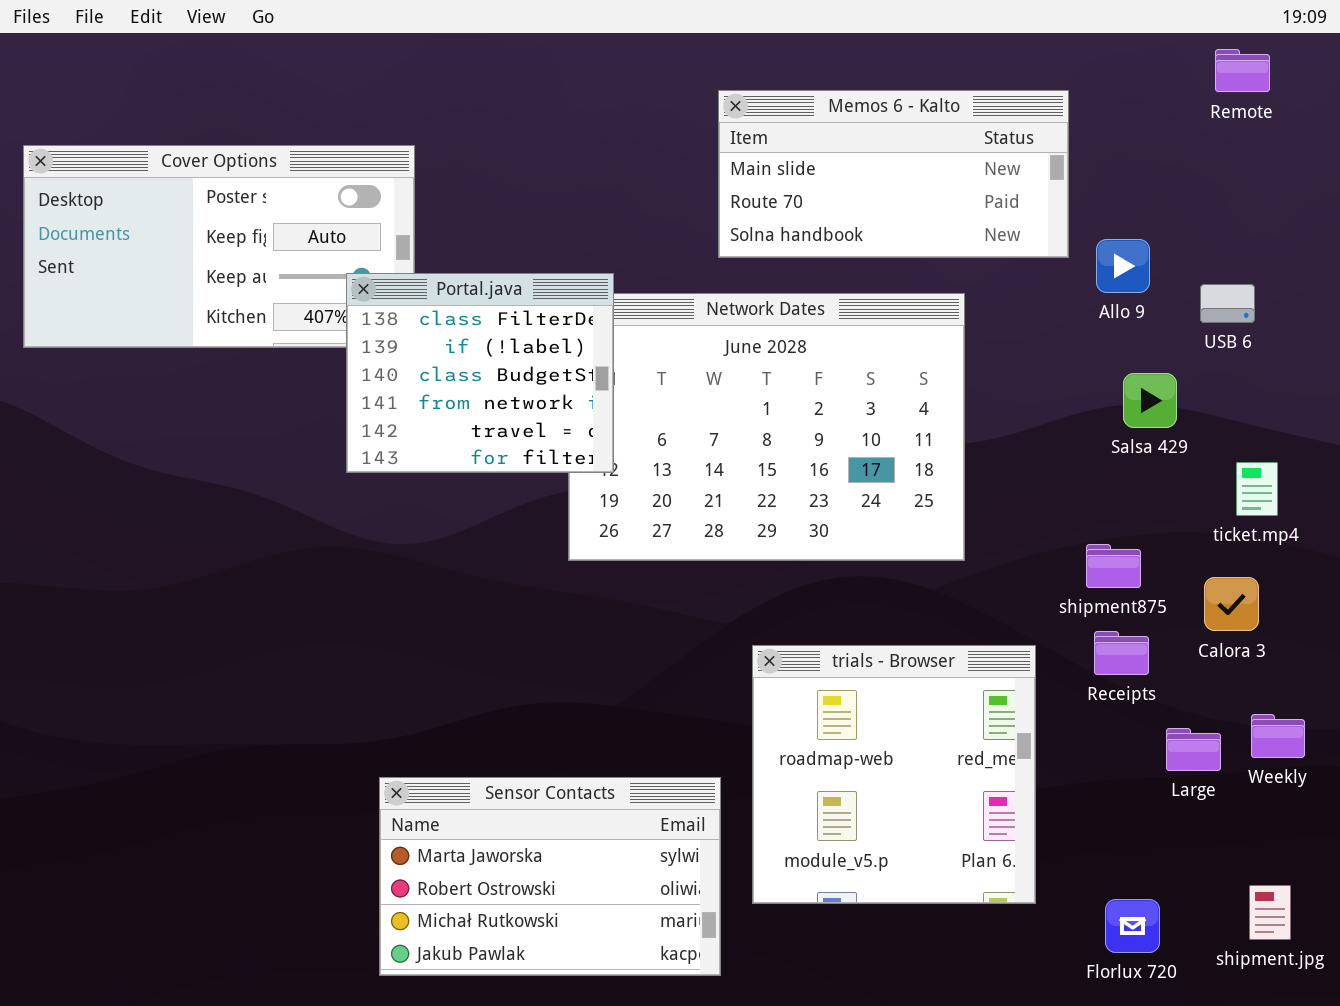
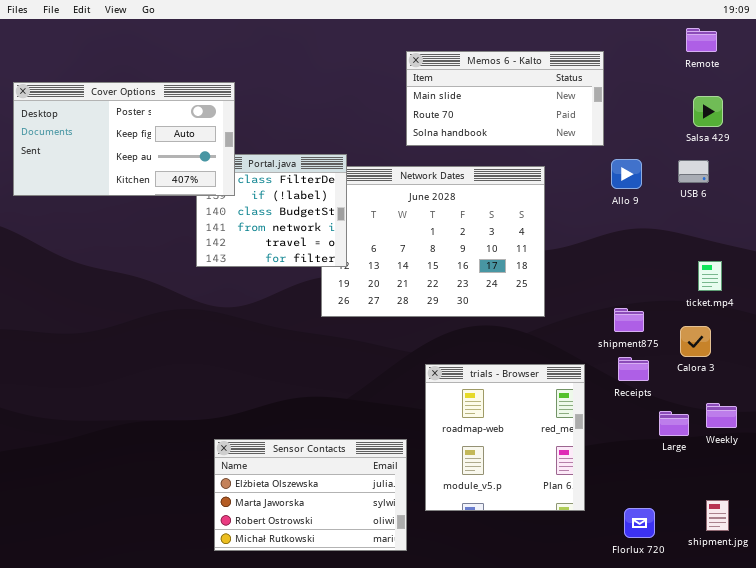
Cover Options: [23,145,415,348] -> [13,82,235,196], raised
Allo 9: [1096,239,1150,293] -> [611,159,642,189], moved
Salsa 429: [1123,373,1177,428] -> [693,96,723,127], moved
Sensor Contacts: [379,777,721,976] -> [214,439,407,551], scrolled up 1 row

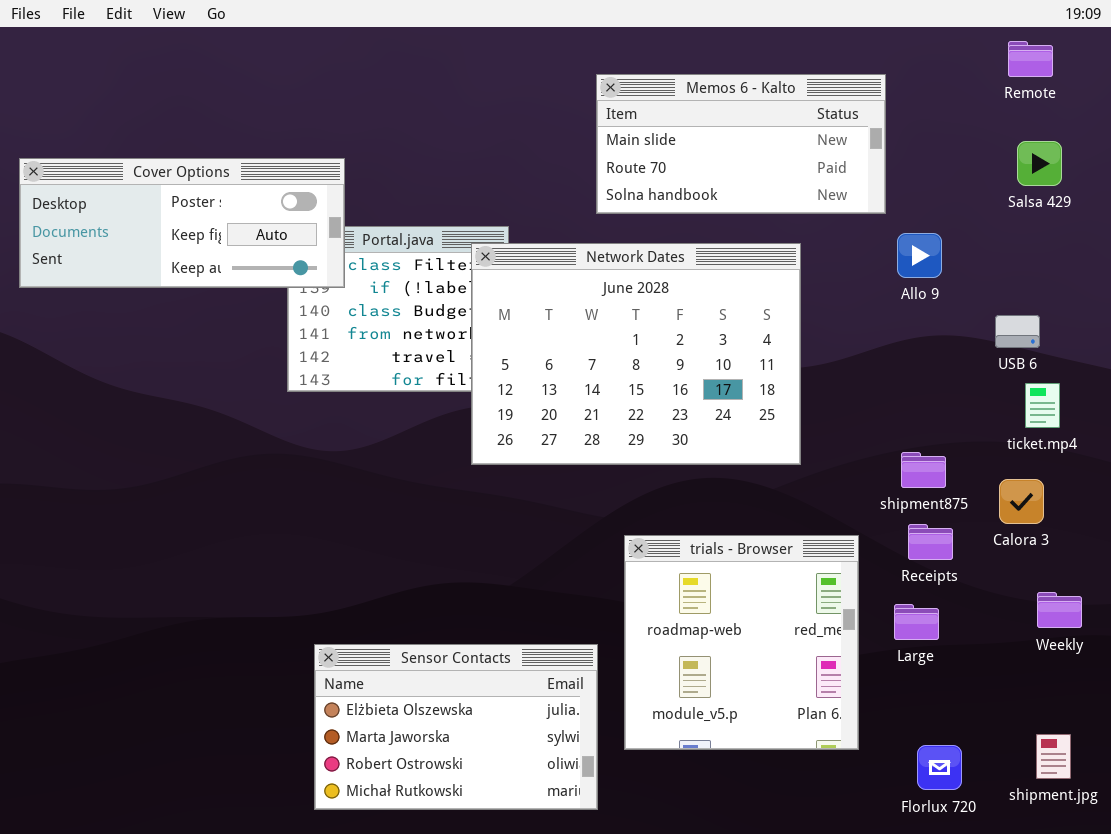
Cover Options: [13,82,235,196] -> [19,158,345,288], resized
USB 6: [678,160,709,183] -> [995,315,1040,348], moved
Network Dates: [321,166,545,317] -> [471,243,801,465], raised
Large: [659,411,689,436] -> [894,604,939,640], moved

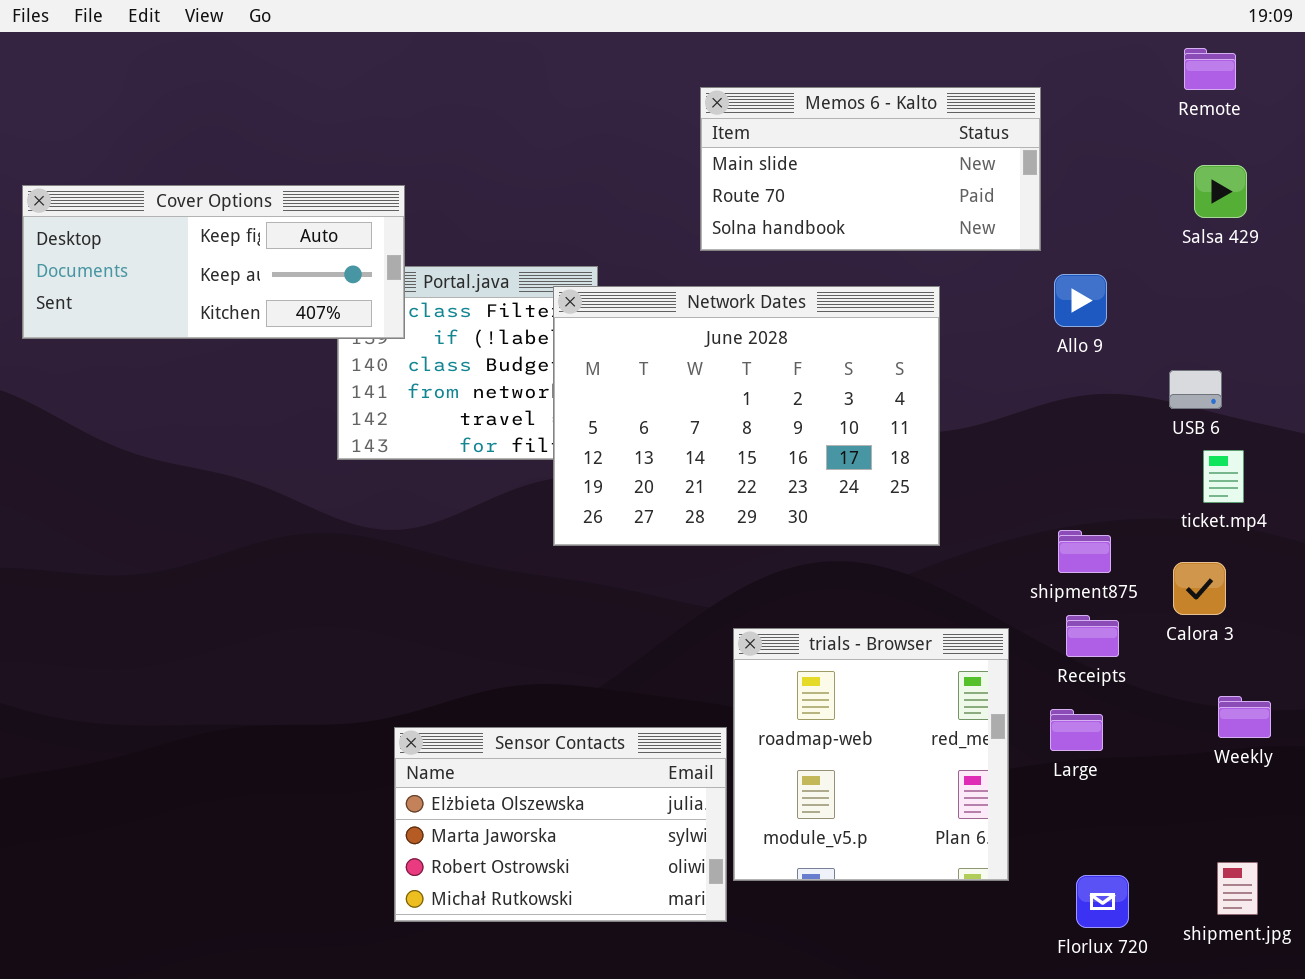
Cover Options: [19,158,345,288] -> [22,185,405,339], scrolled down 1 row
Sensor Contacts: [314,644,598,810] -> [394,727,727,922], moved

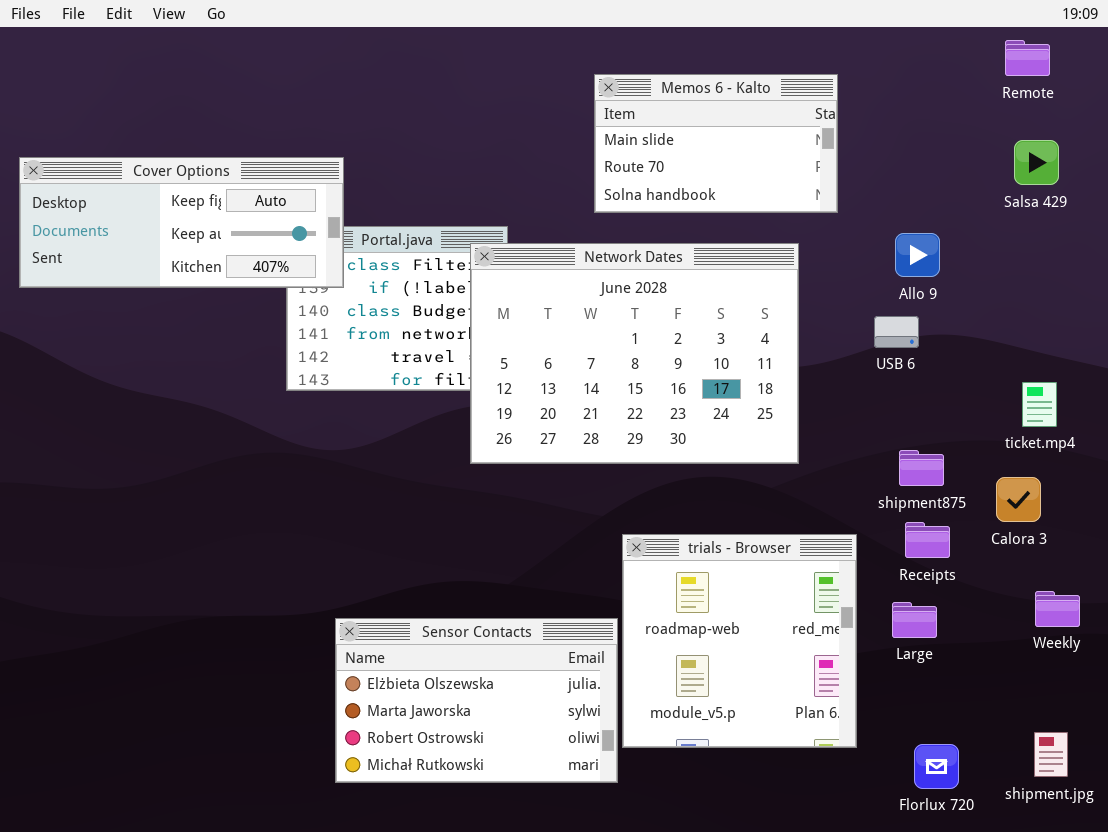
Memos 6 - Kalto: [700,87,1041,251] -> [594,74,838,213], resized
USB 6: [1169,370,1222,409] -> [874,316,919,348], moved

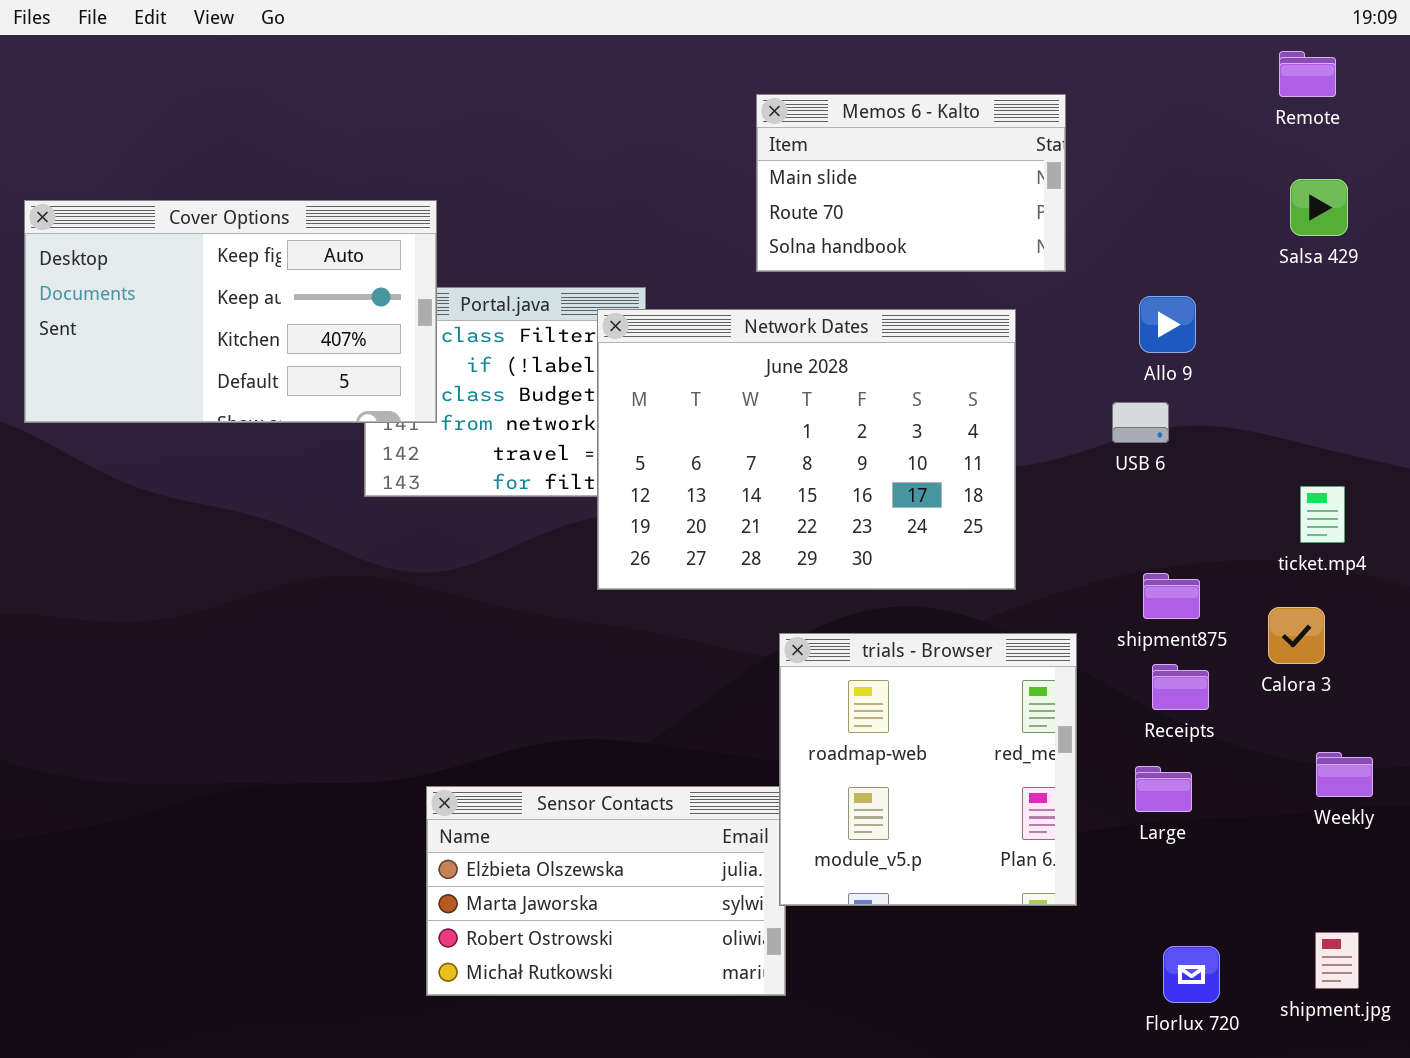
Cover Options: [19,157,344,288] -> [24,200,437,423], resized
trials - Browser: [622,534,857,748] -> [779,633,1077,906], moved

